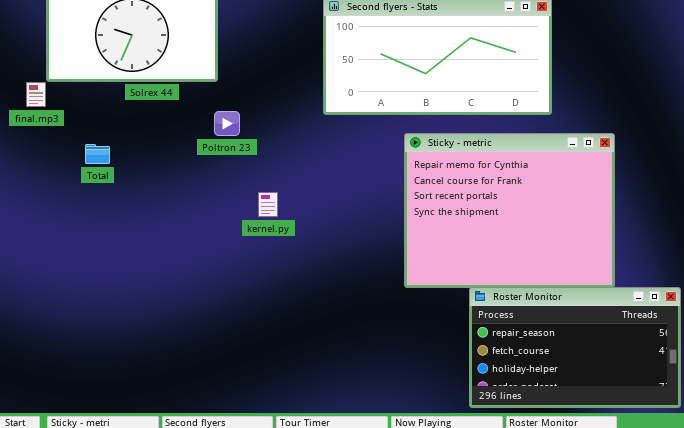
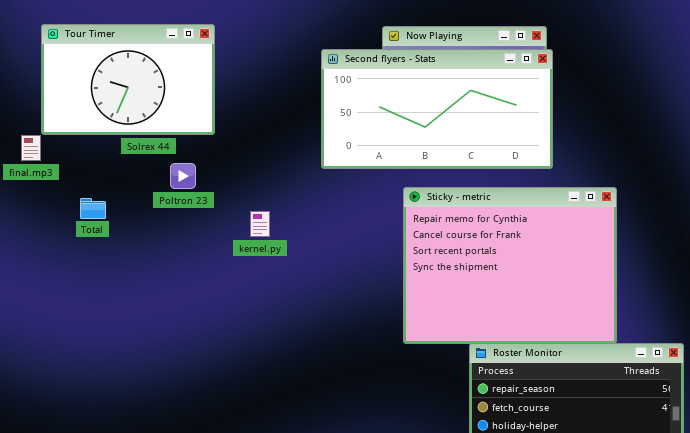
Poltron 23: [214,111,240,136] -> [170,163,196,189], moved
kernel.py: [258,192,278,217] -> [250,211,270,237], moved

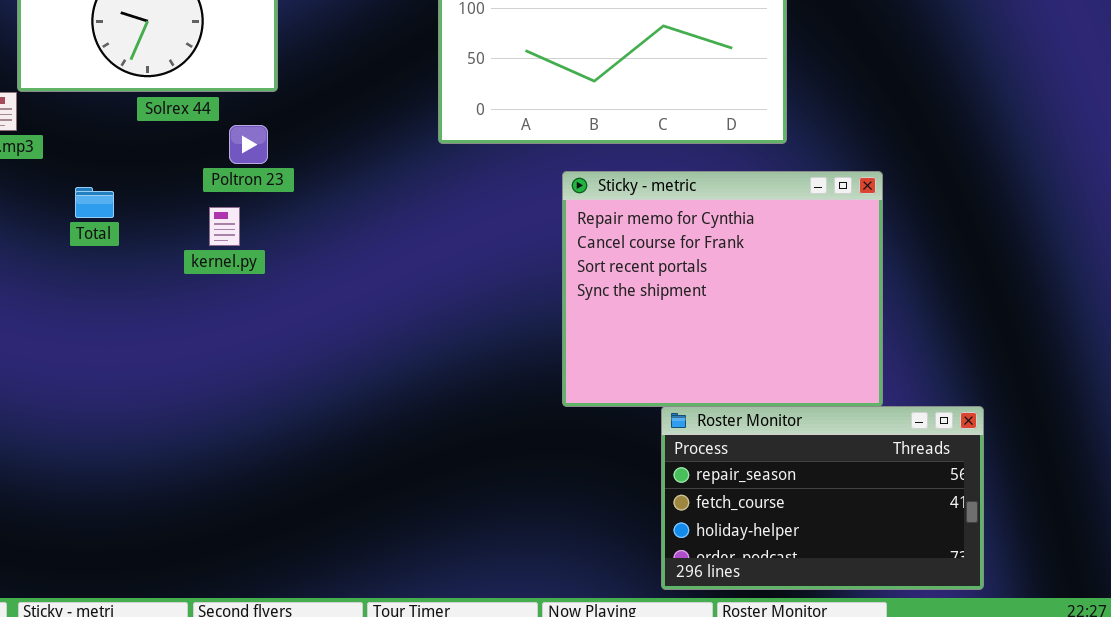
Poltron 23: [170,163,196,189] -> [229,125,268,164], moved
kernel.py: [250,211,270,237] -> [209,207,240,246], moved

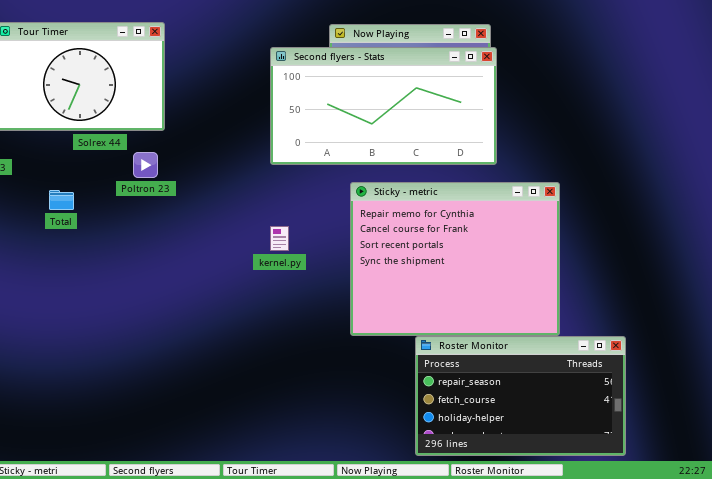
Total: [75,187,114,218] -> [49,190,74,210], moved
kernel.py: [209,207,240,246] -> [270,226,289,251], moved

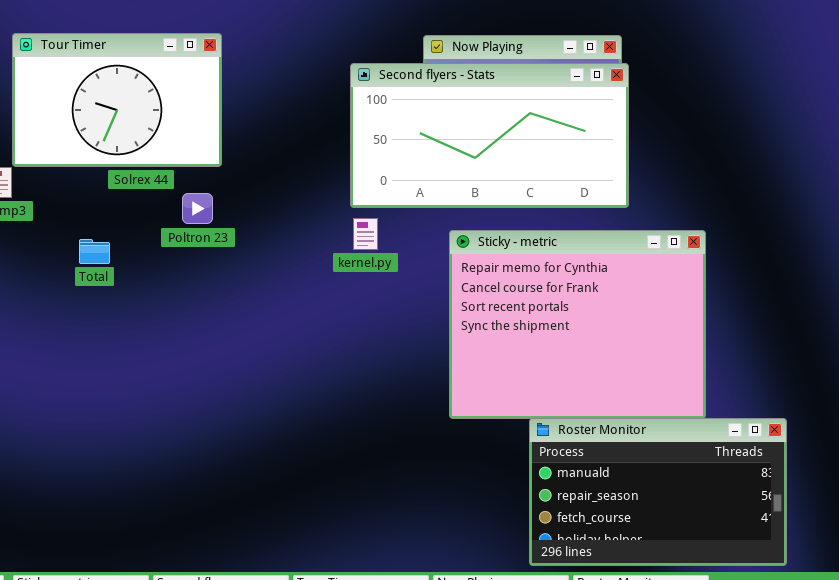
kernel.py: [270,226,289,251] -> [353,218,378,250], moved
Roster Monitor: [415,336,626,456] -> [529,418,787,566], scrolled up 1 row

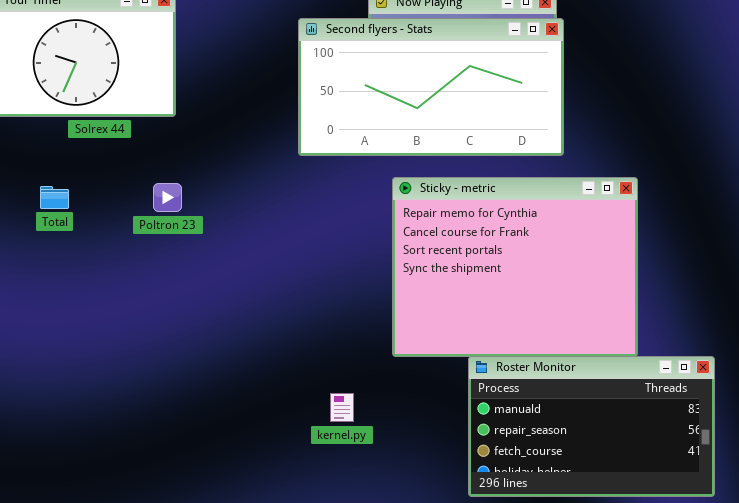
Poltron 23: [182,193,213,224] -> [153,183,182,212], moved
kernel.py: [353,218,378,250] -> [330,393,354,422], moved

